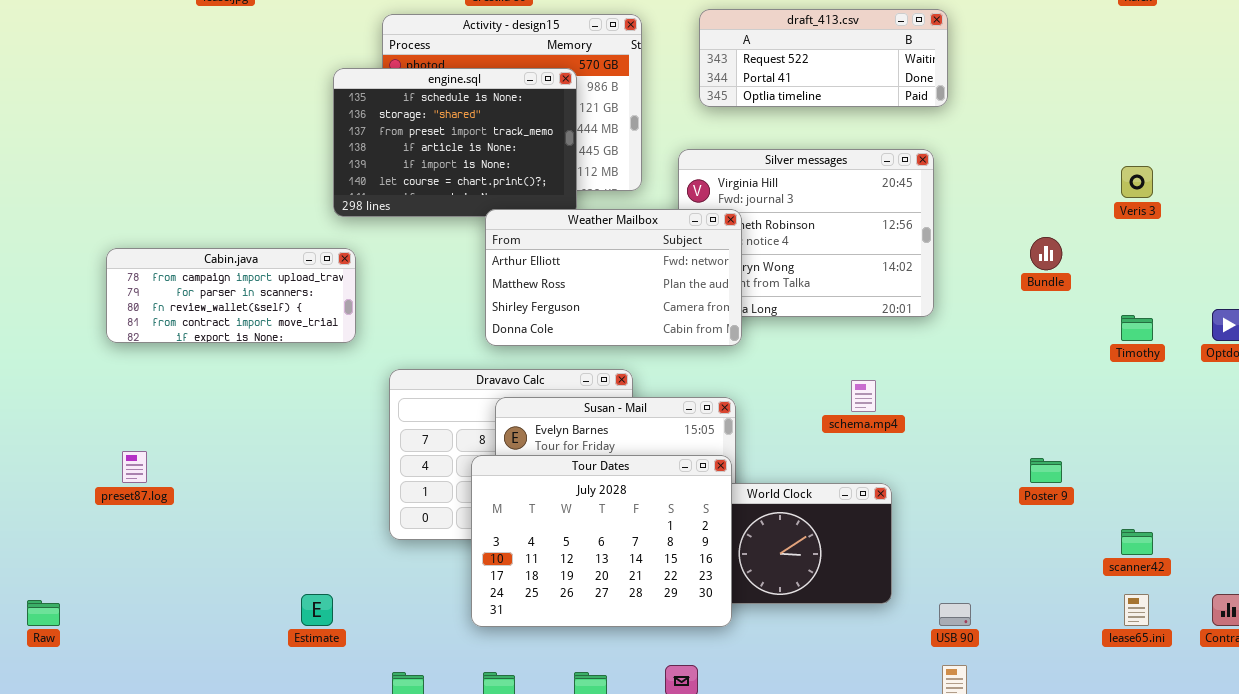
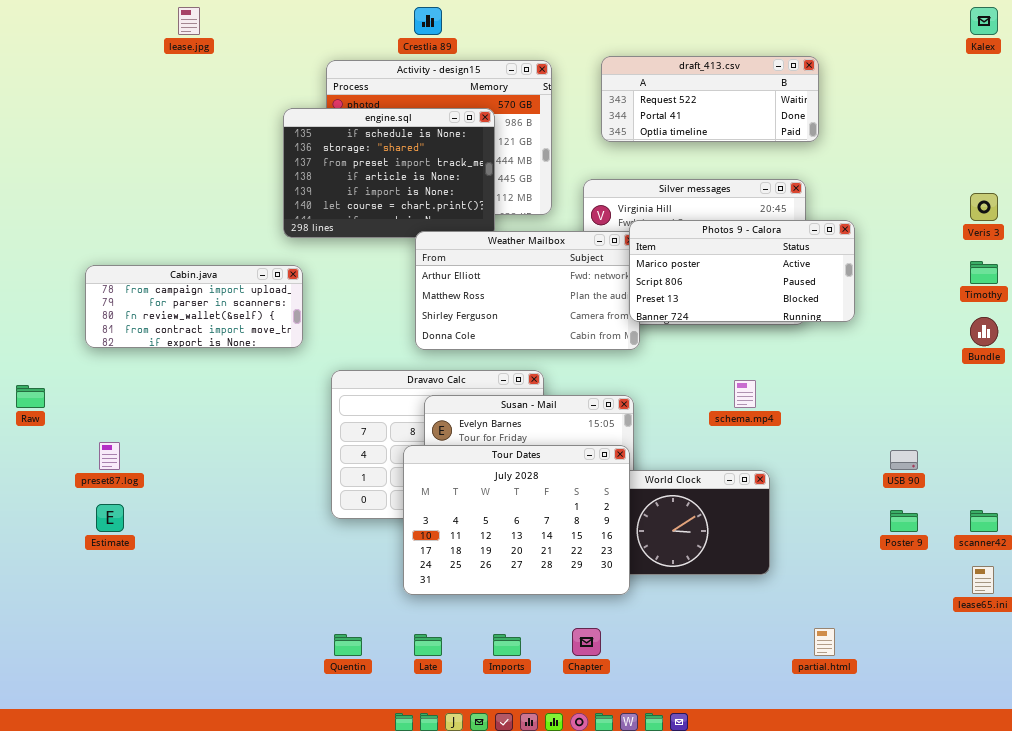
Photos 9 - Calora: none -> [629,220,855,322], opened
Bundle: [1030,237,1062,270] -> [970,317,998,346], moved
Timothy: [1121,315,1153,341] -> [970,261,998,284], moved
Poster 9: [1030,458,1062,483] -> [890,510,918,532], moved
Estimate: [301,594,333,626] -> [96,504,124,532], moved
Raw: [27,600,60,626] -> [16,385,45,408], moved
USB 90: [939,603,971,626] -> [890,450,918,470], moved

